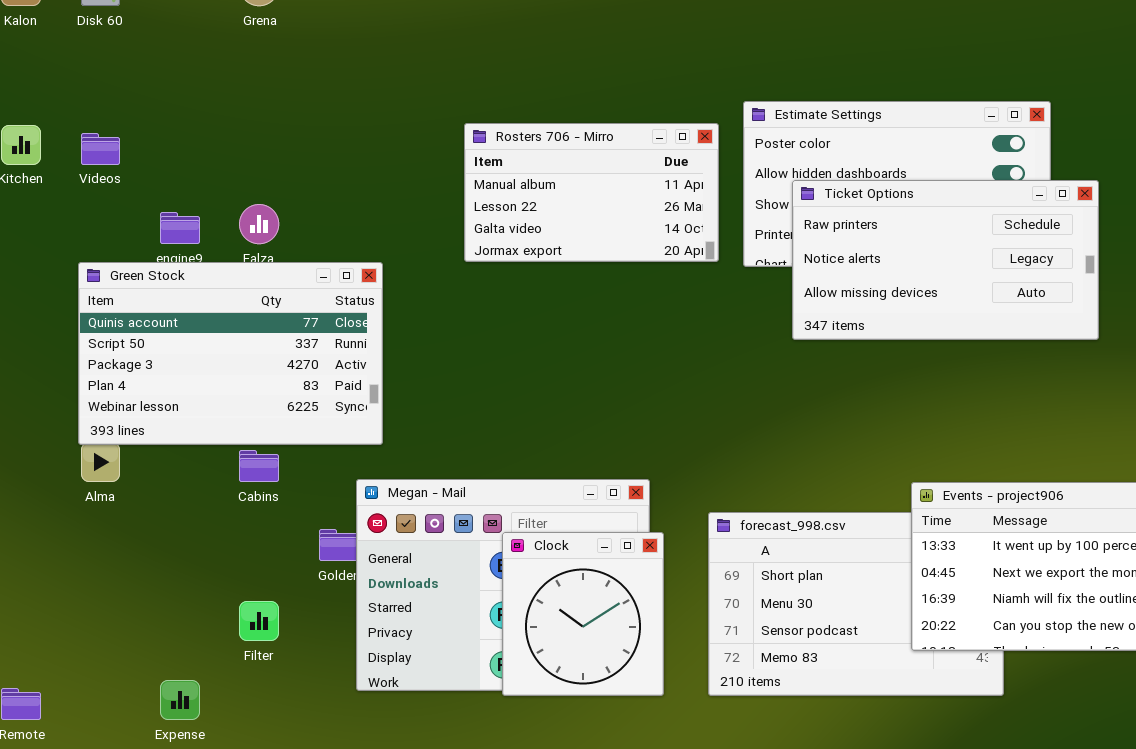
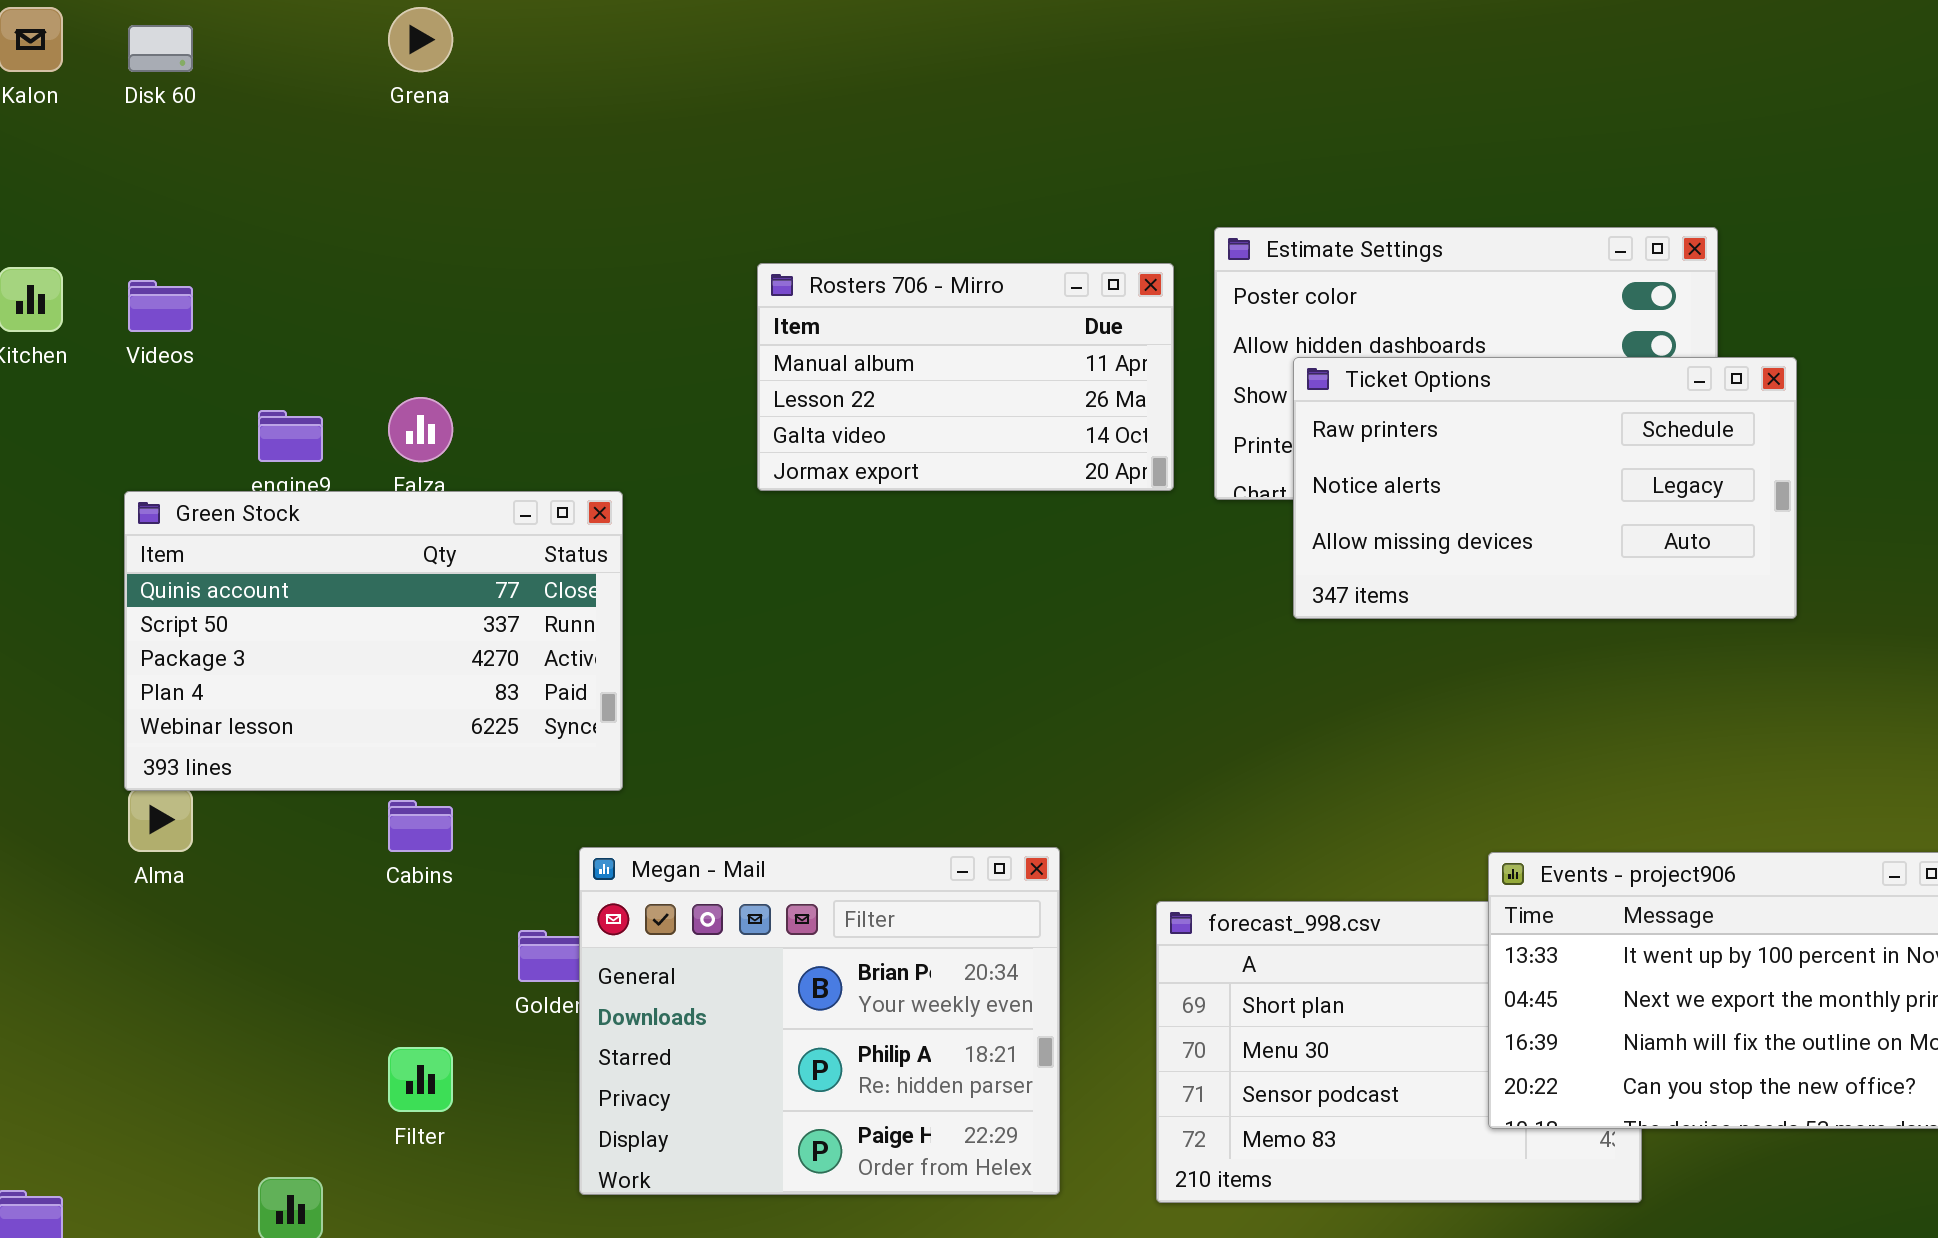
Clock: [502,532,664,696] -> none, closed

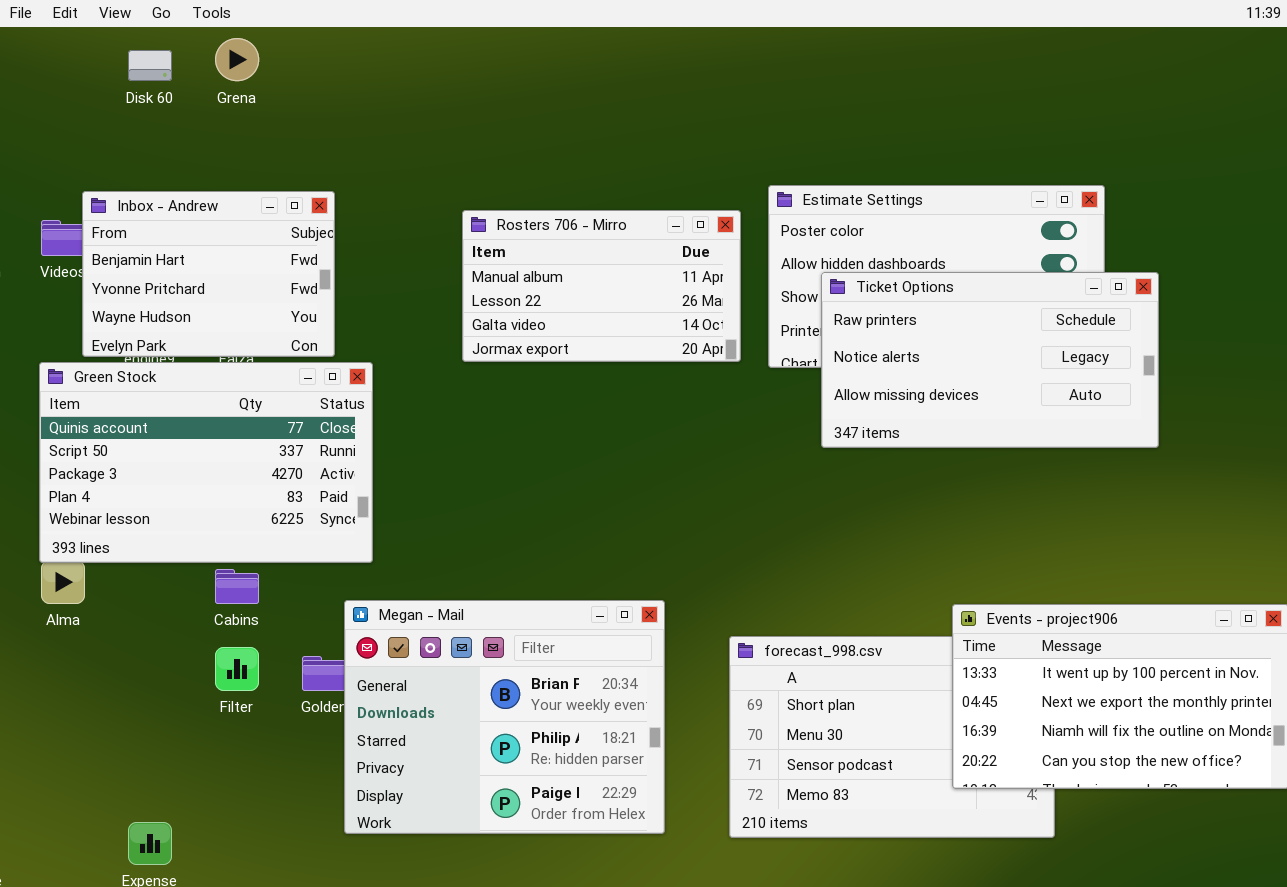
Disk 60: [128,25,193,72] -> [128,50,172,81], moved
Inbox - Andrew: none -> [82,191,335,357], opened
Filter: [388,1047,453,1112] -> [215,647,259,691], moved

